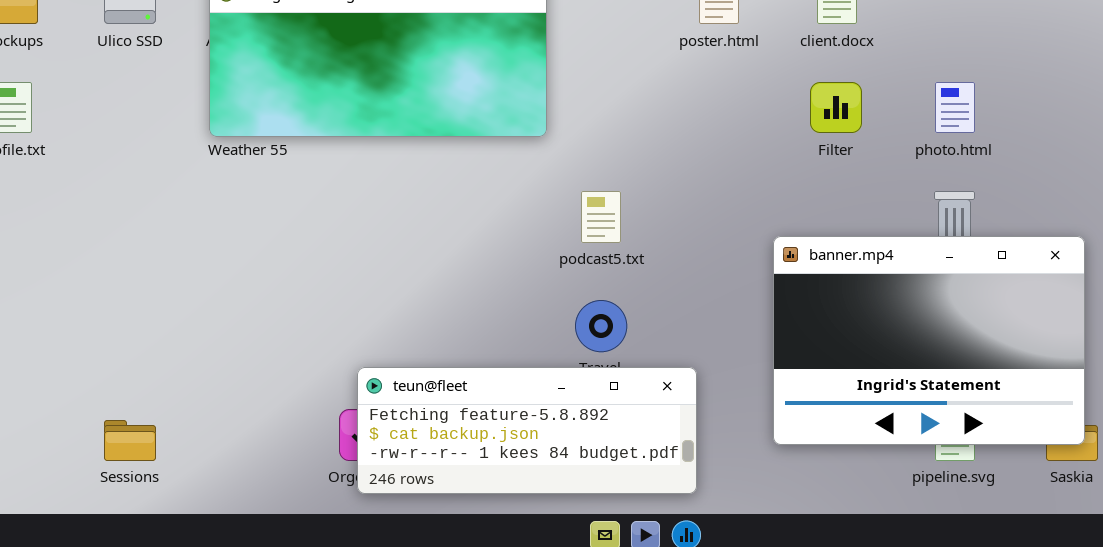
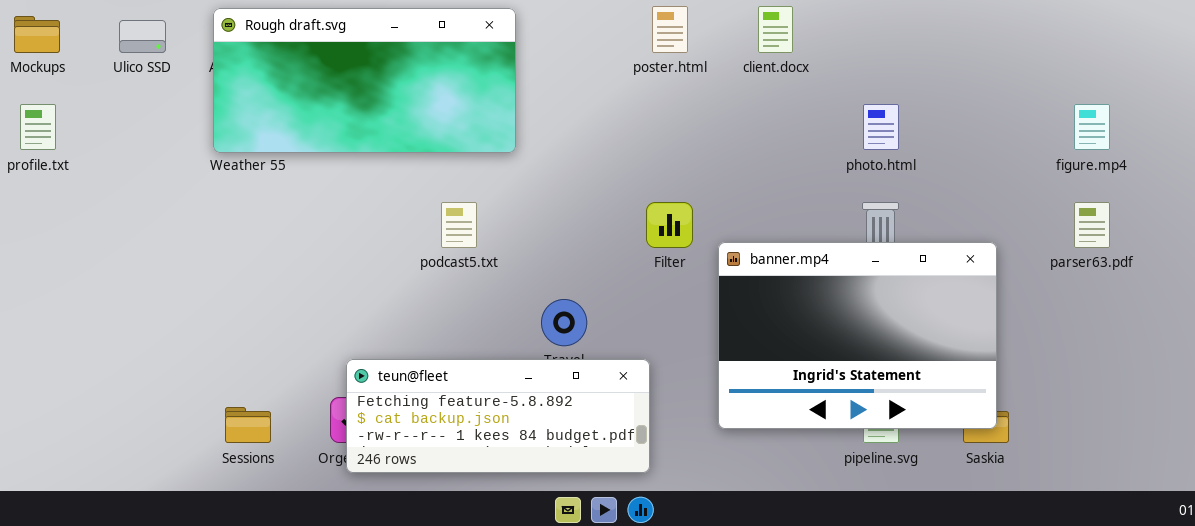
Filter: [810,82,862,133] -> [646,202,693,248], moved
podcast5.txt: [581,191,621,243] -> [441,202,477,248], moved
Sessions: [104,420,156,461] -> [225,407,271,443], moved

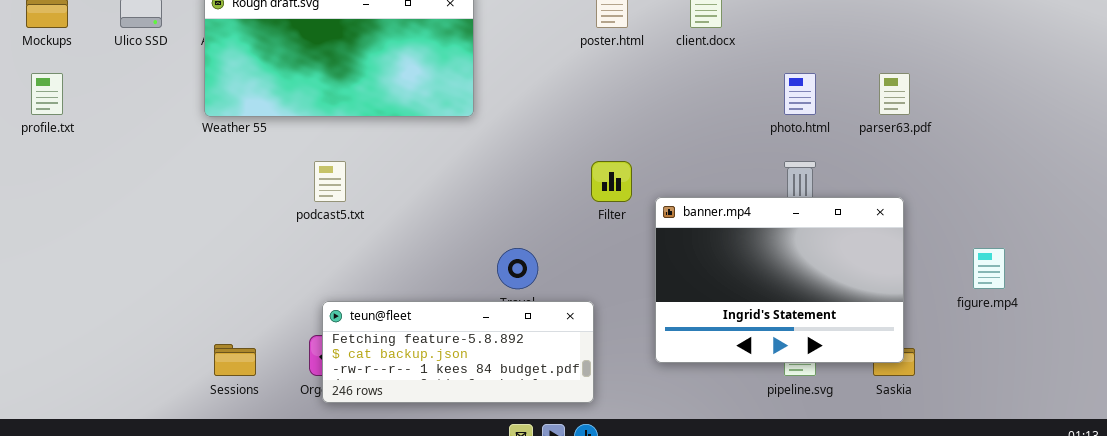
figure.mp4: [1074,104,1110,150] -> [973,248,1005,289], moved
podcast5.txt: [441,202,477,248] -> [314,161,346,202], moved
parser63.pdf: [1074,202,1110,248] -> [879,73,910,115], moved

